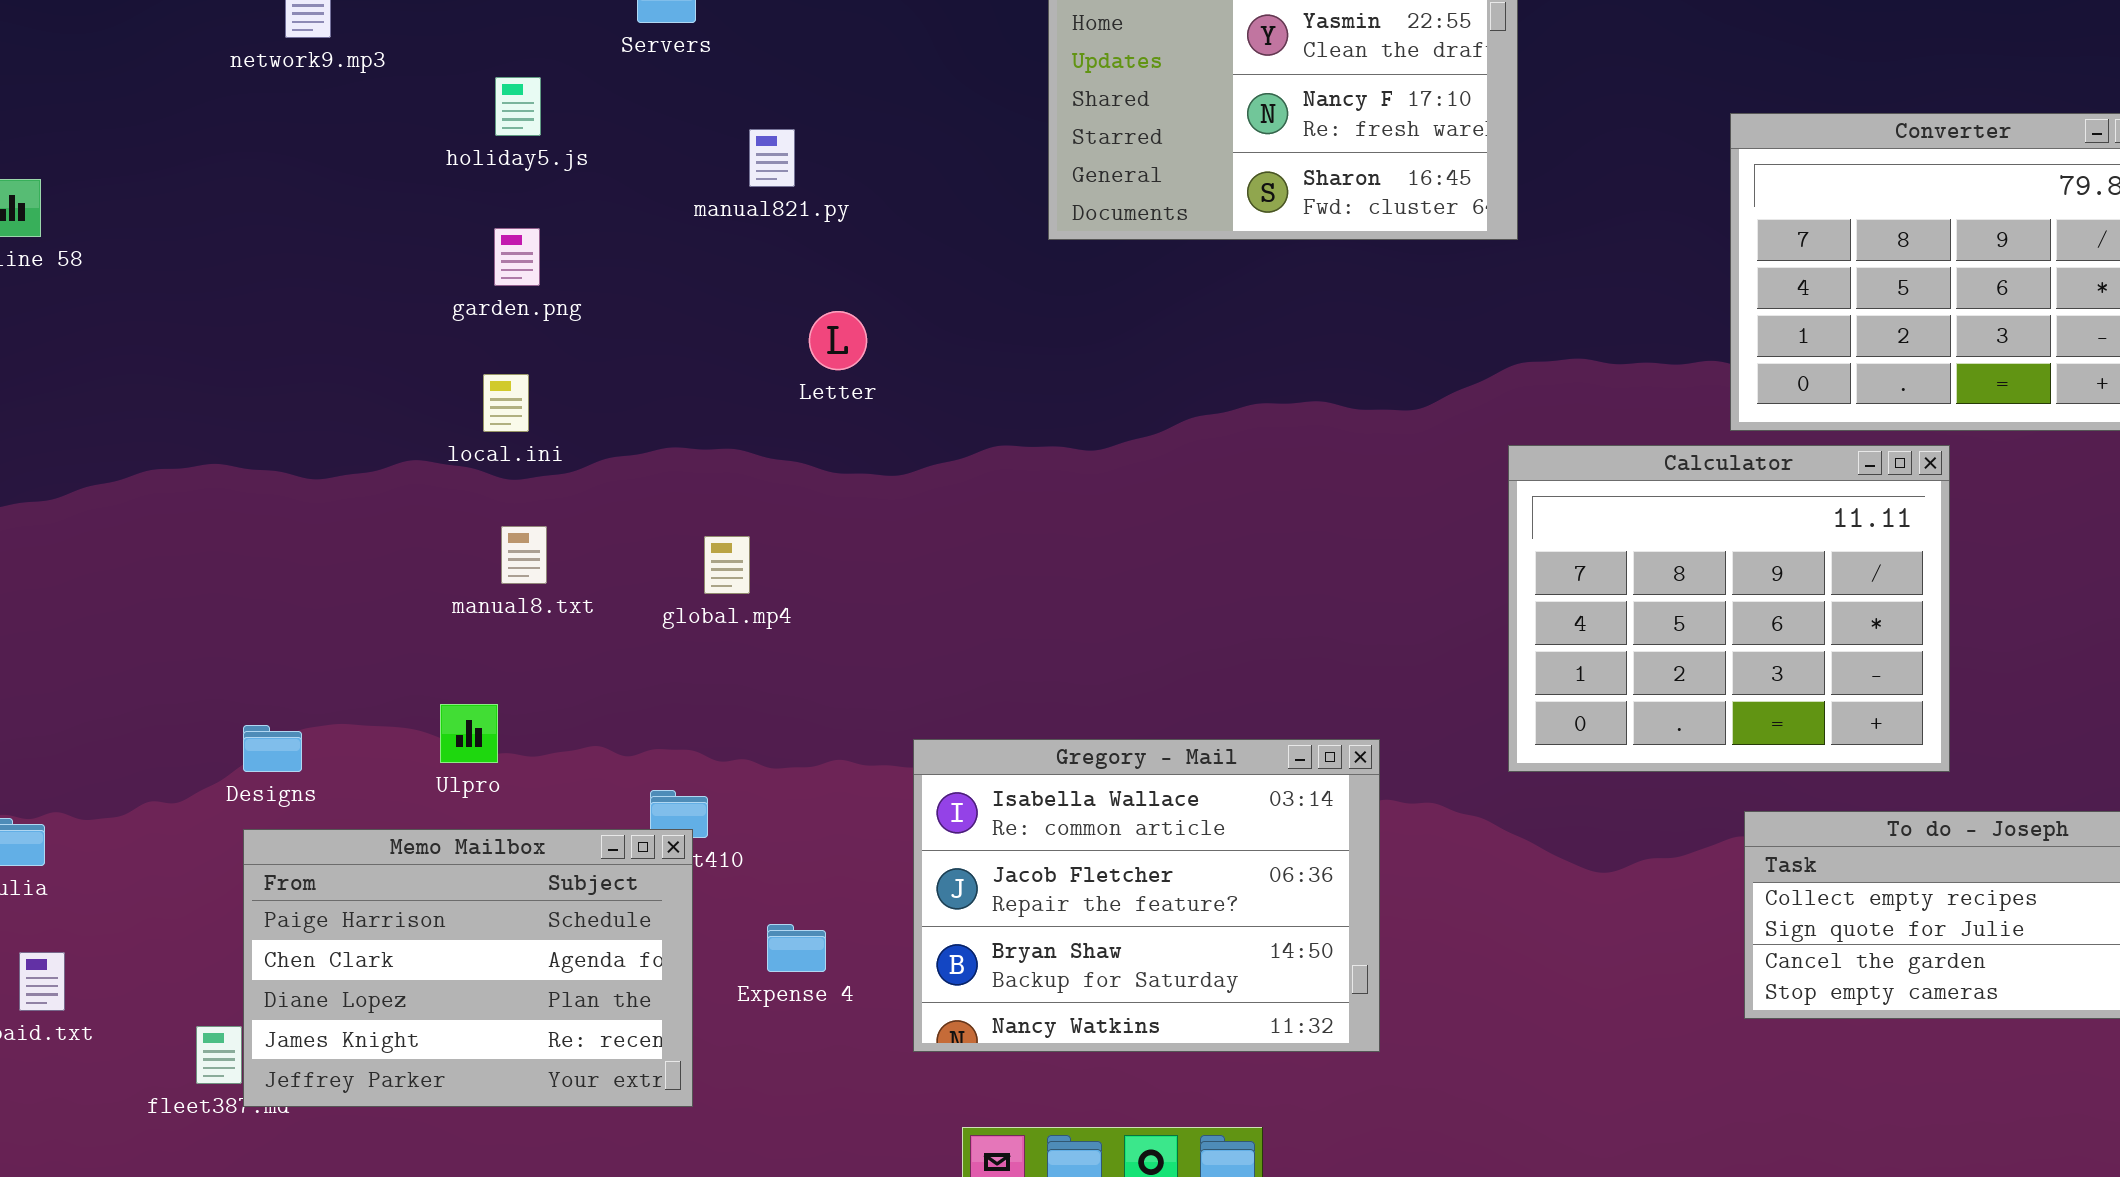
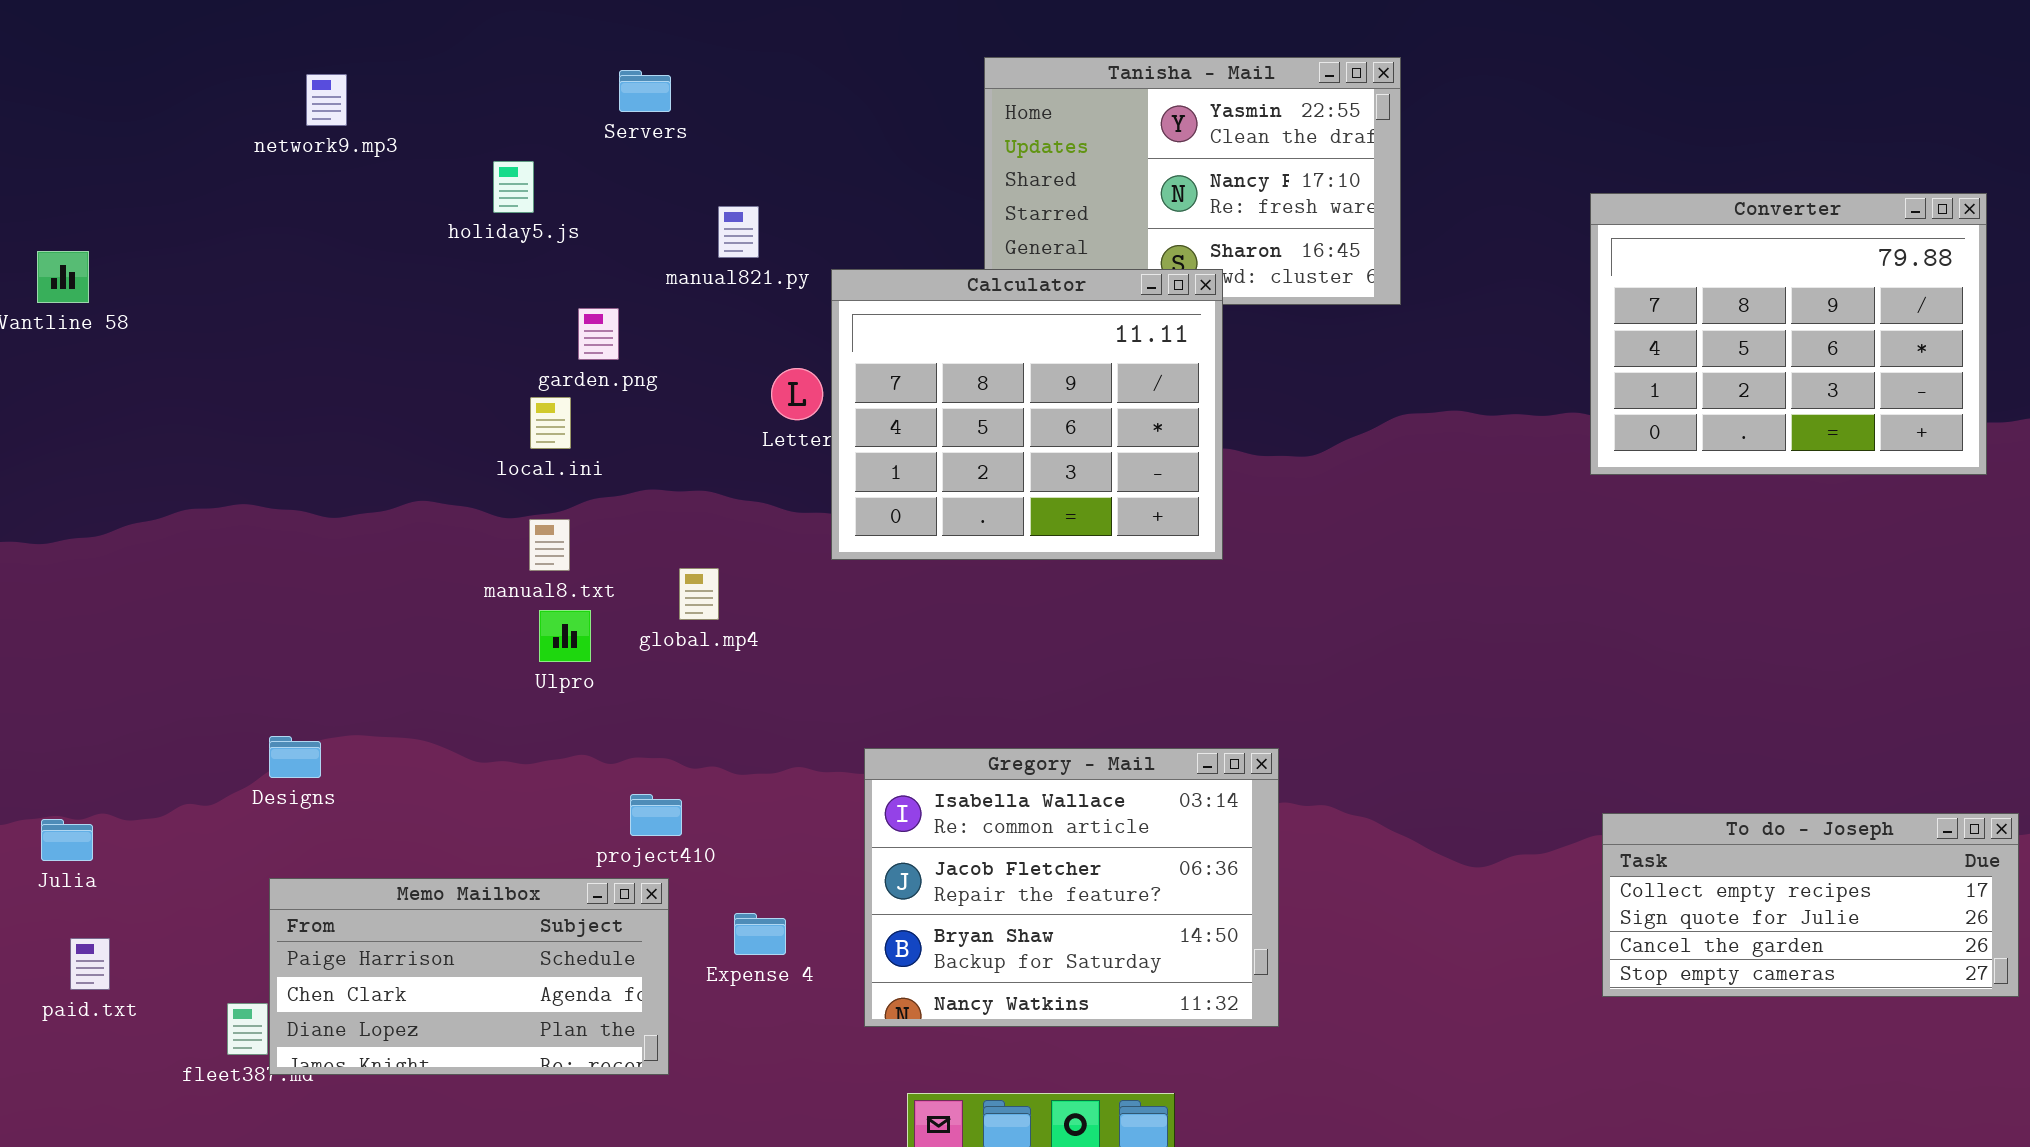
garden.png: [494,228,540,286] -> [578,308,619,360], moved
local.ini: [483,374,529,432] -> [530,397,571,449], moved
Calculator: [1508,445,1950,772] -> [831,269,1223,560], moved
manual8.txt: [501,526,547,584] -> [529,519,570,571], moved
Ulpro: [440,704,498,763] -> [539,610,591,662], moved
Memo Mailbox: [243,829,693,1107] -> [269,878,669,1075], resized

